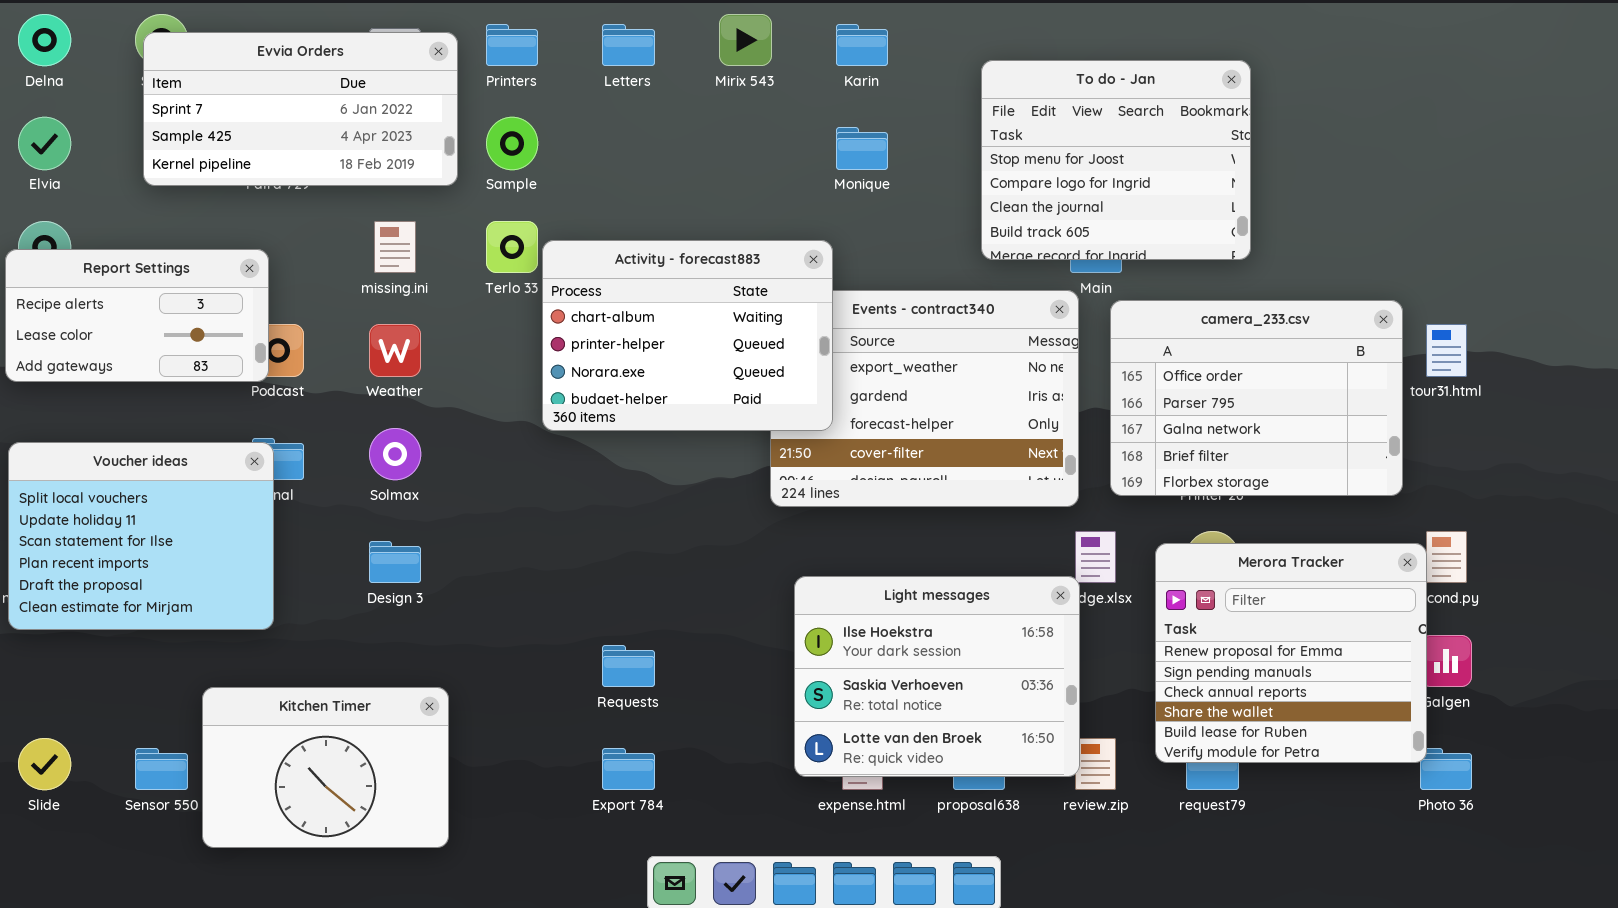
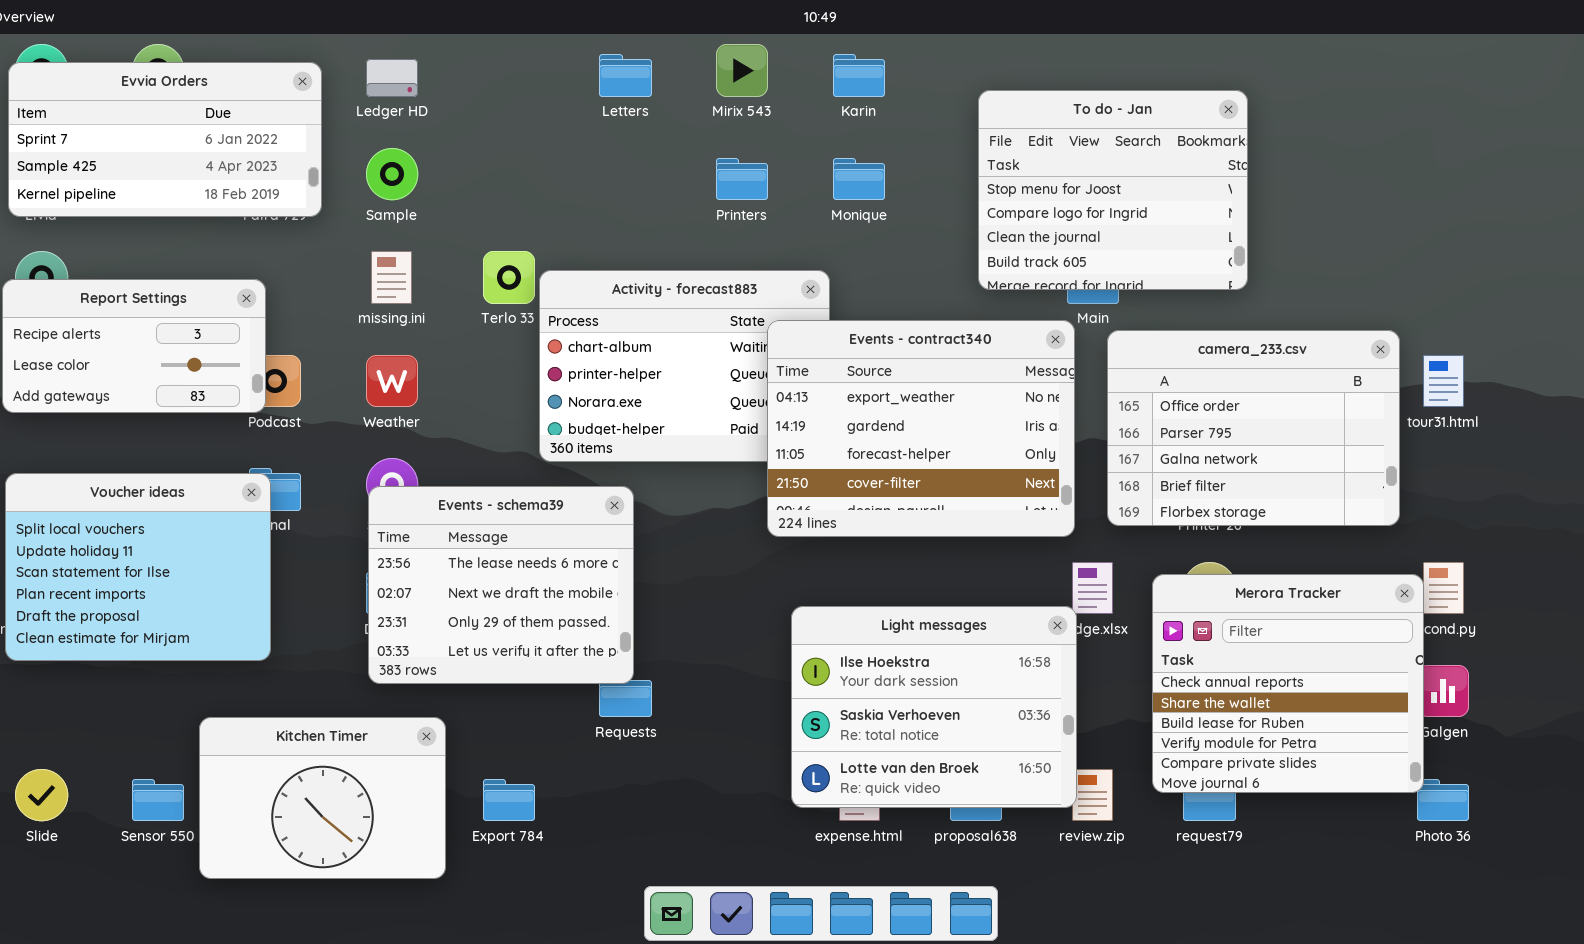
Printers: [486,24,538,66] -> [716,158,768,200], moved
Evvia Orders: [143,32,458,186] -> [8,62,322,217], moved
Sample: [486,117,538,170] -> [366,148,418,200], moved
Events - contract340: [770,290,1079,507] -> [767,320,1075,537], raised
Events - schema39: none -> [368,486,634,684], opened
Merora Tracker: [1155,543,1427,763] -> [1152,574,1424,793], scrolled down 2 rows
Export 784: [602,748,655,790] -> [483,779,535,821], moved

